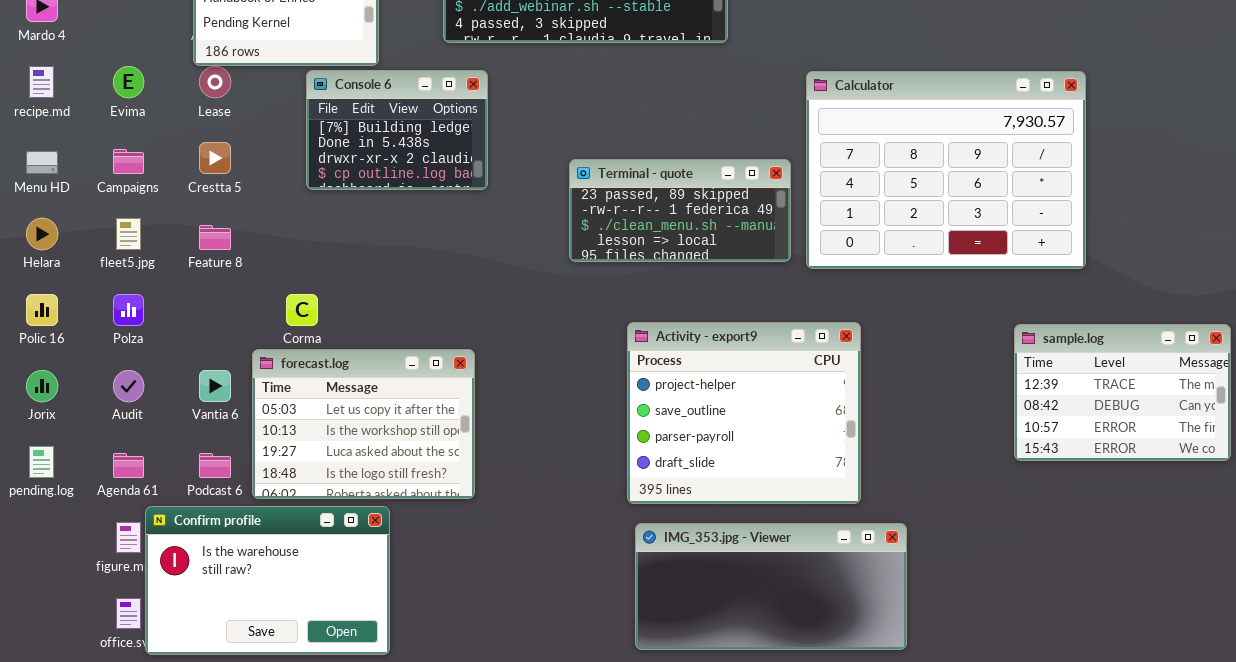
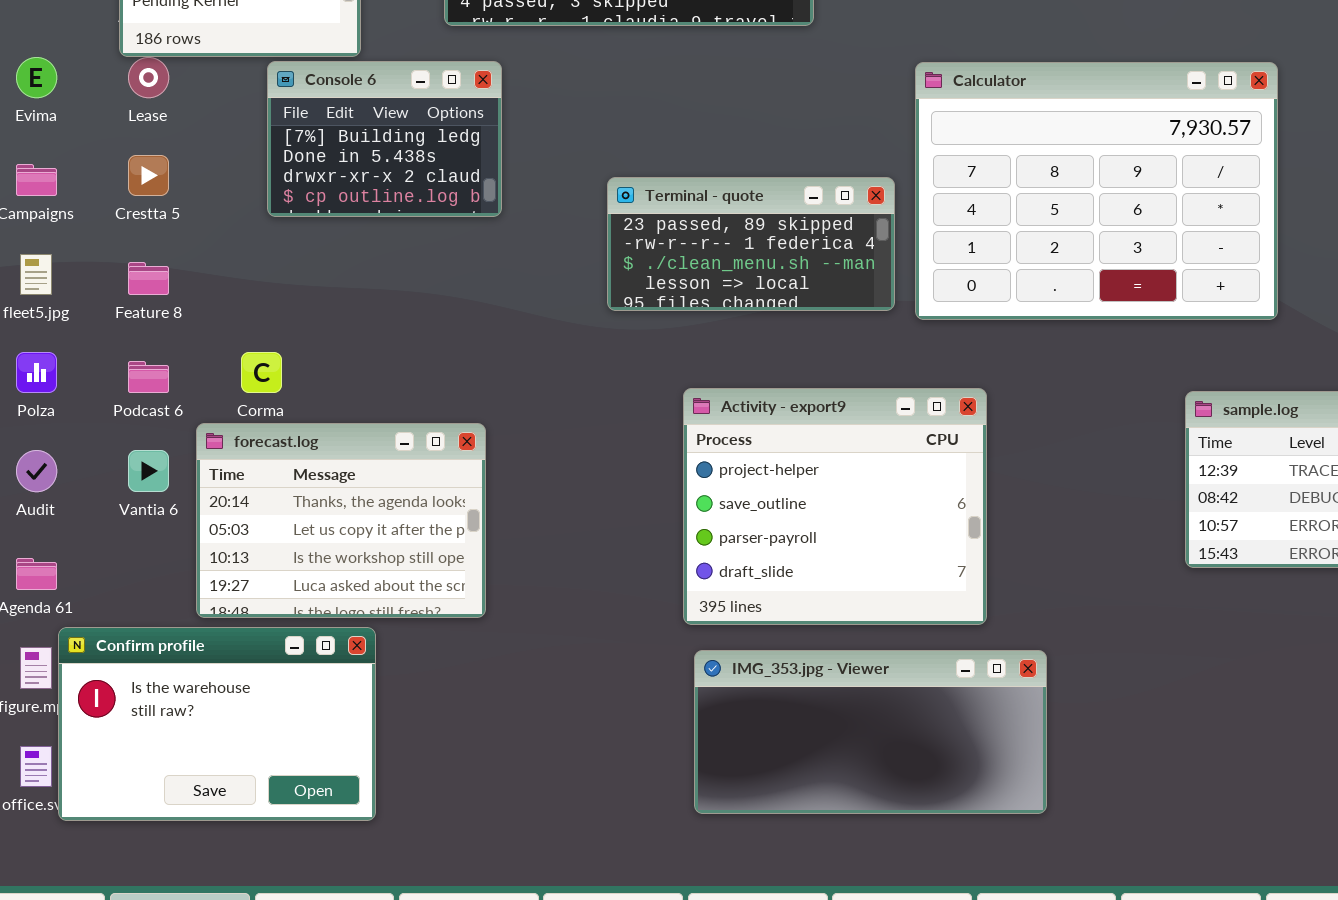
forecast.log: [252,349,475,499] -> [196,423,486,618], scrolled up 1 row
Podcast 6: [199,453,231,478] -> [128,361,169,393], moved

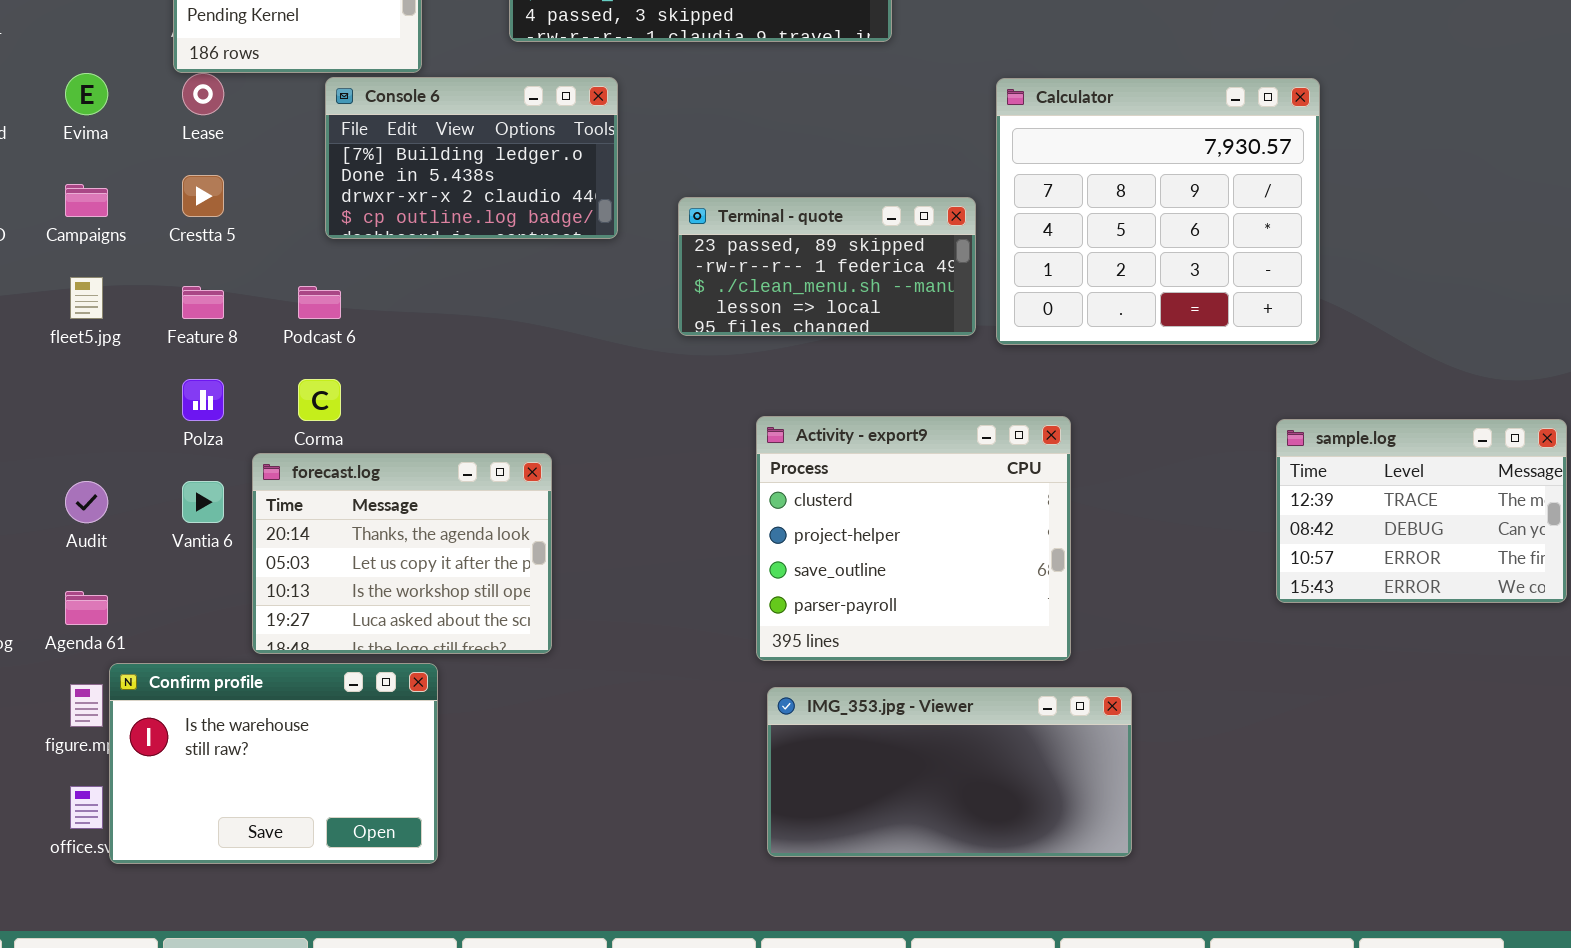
Console 6: [267,61,502,217] -> [325,77,618,239], resized
Calculator: [915,62,1278,320] -> [996,78,1320,345], resized
Polza: [16,352,57,393] -> [182,379,224,421], moved
Podcast 6: [128,361,169,393] -> [298,286,341,319], moved
Activity - export9: [683,388,987,625] -> [756,416,1071,661], scrolled up 1 row

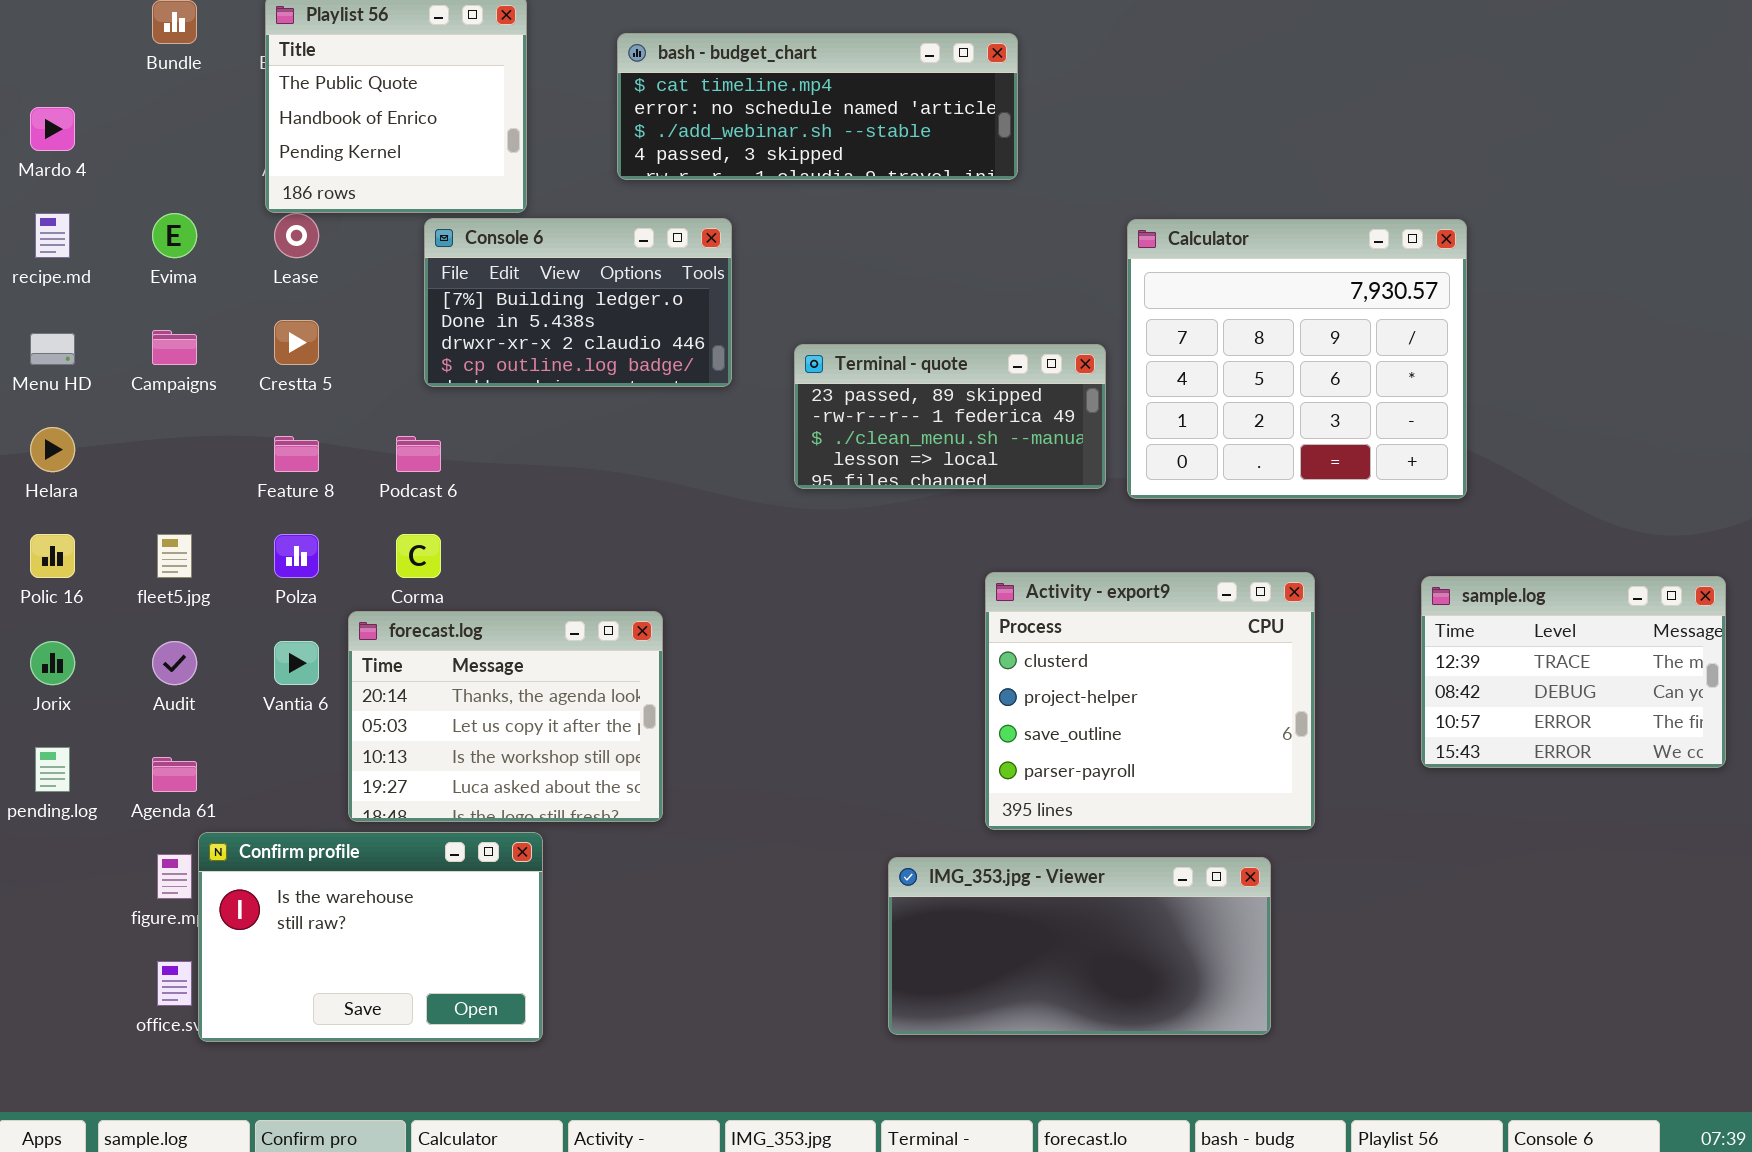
fleet5.jpg: [70,277,103,319] -> [157,534,192,578], moved
Activity - export9: [756,416,1071,661] -> [985,572,1315,830], moved

